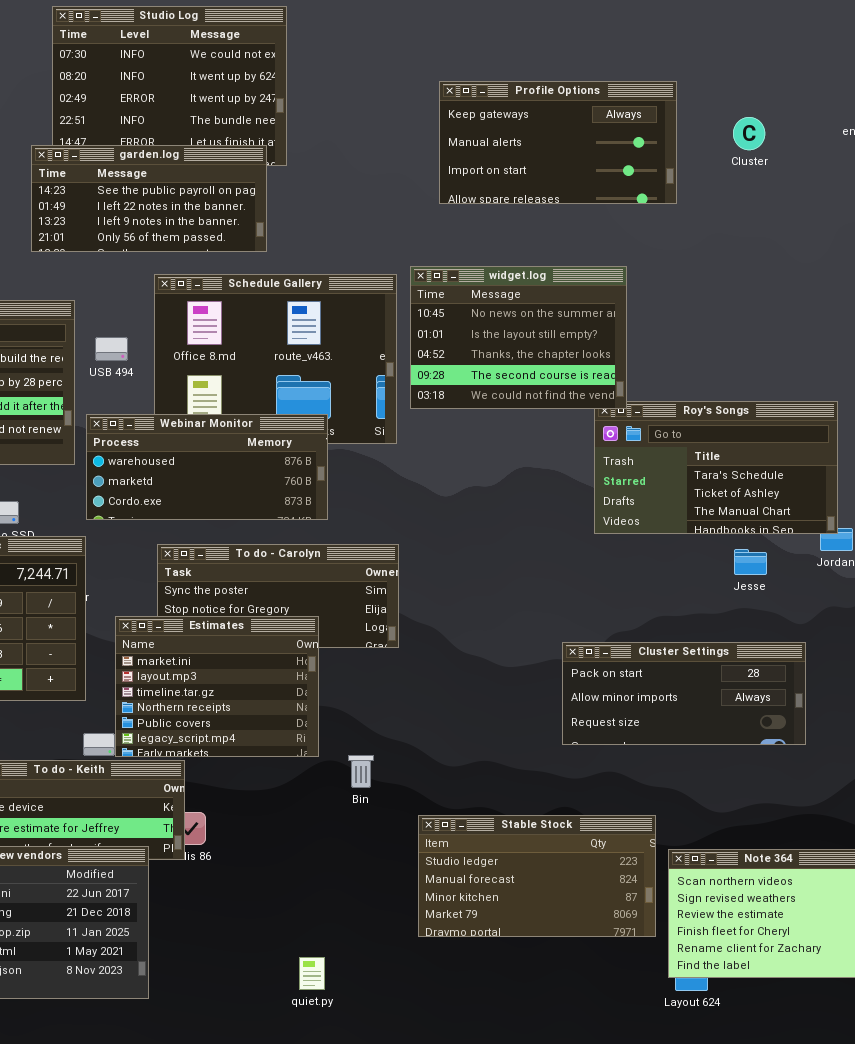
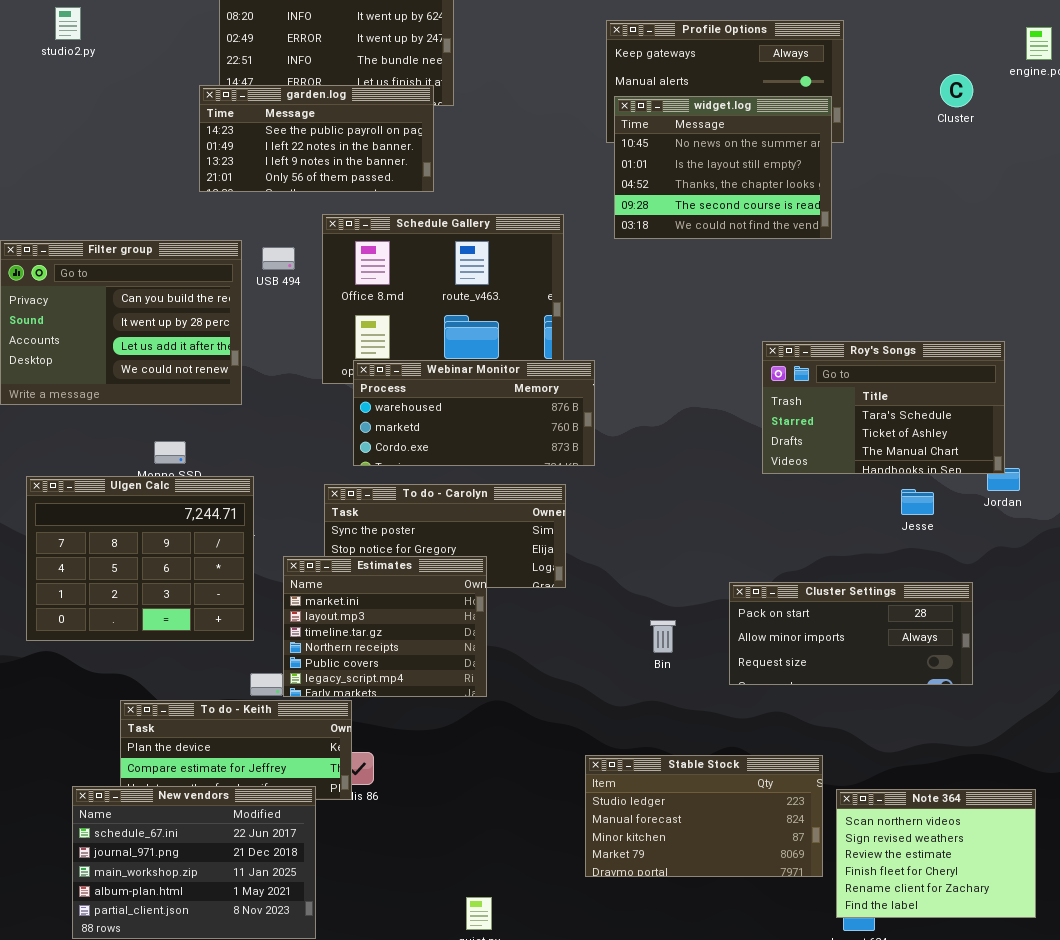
Cluster: [733,117,765,150] -> [940,74,973,107], moved
widget.log: [410,266,627,409] -> [614,96,832,239], moved
USB 494: [95,337,128,361] -> [262,247,295,270], moved
Webinar Monitor: [86,414,328,520] -> [353,360,595,466], moved
Bin: [348,755,374,788] -> [650,620,676,653], moved

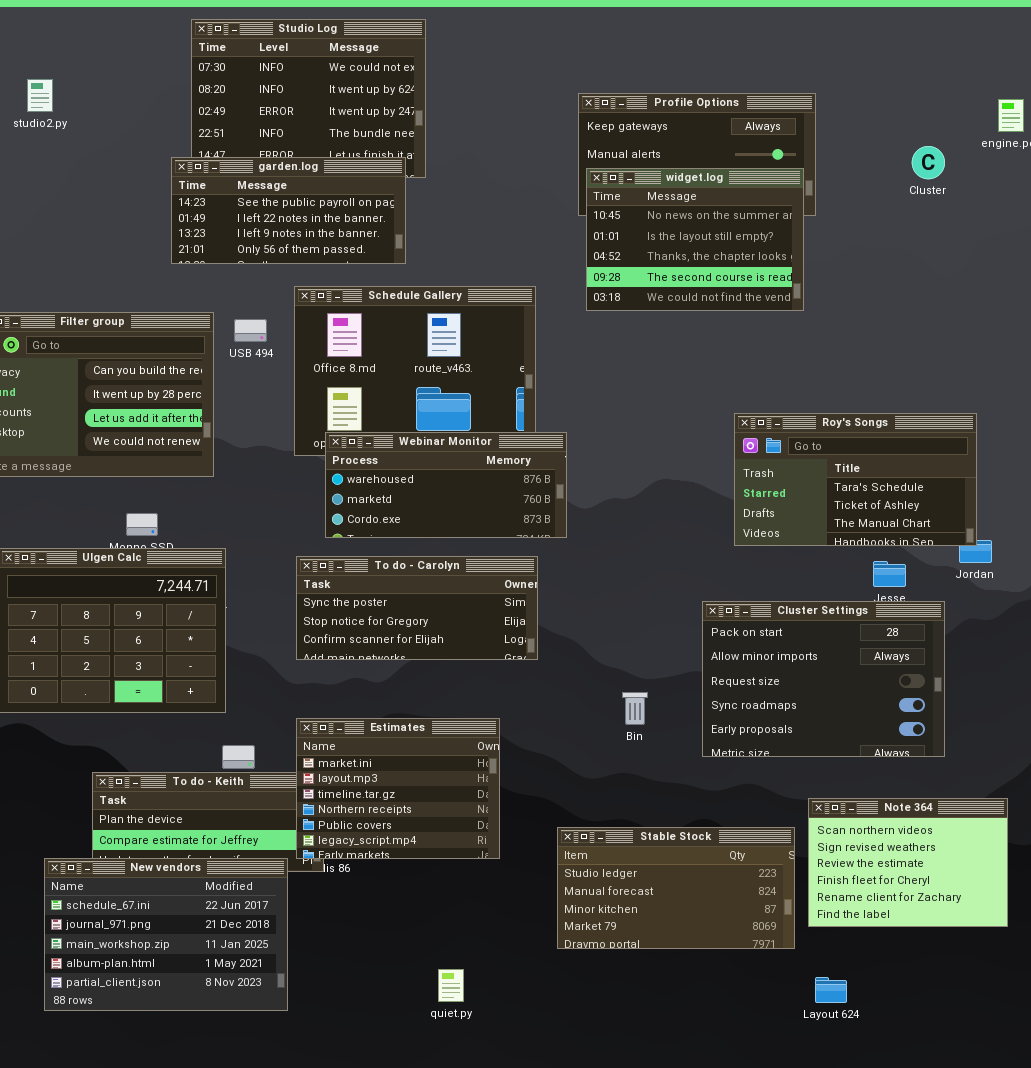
Estimates: [283,556,487,697] -> [296,718,500,859], moved
Cluster Settings: [729,582,973,685] -> [702,601,945,757], resized
Note 364: [836,789,1036,918] -> [808,798,1008,927], moved

